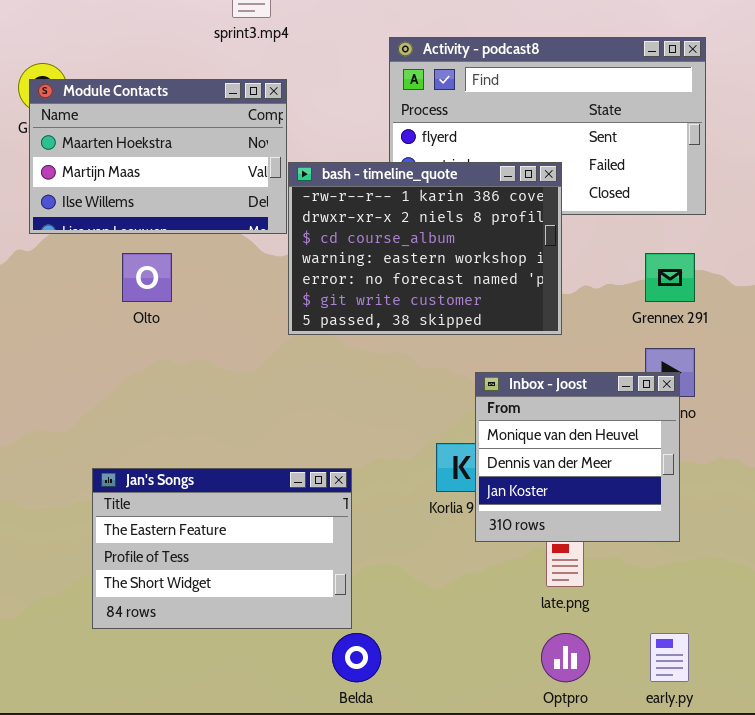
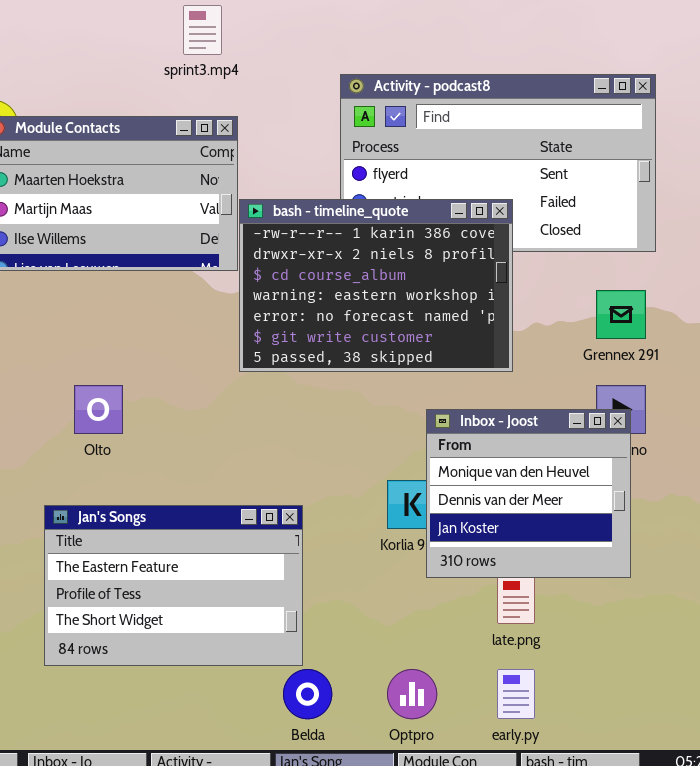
Olto: [122,253,172,302] -> [74,385,123,434], moved
Optpro: [541,633,590,682] -> [387,669,437,719], moved
early.py: [650,633,689,682] -> [497,669,535,719], moved

